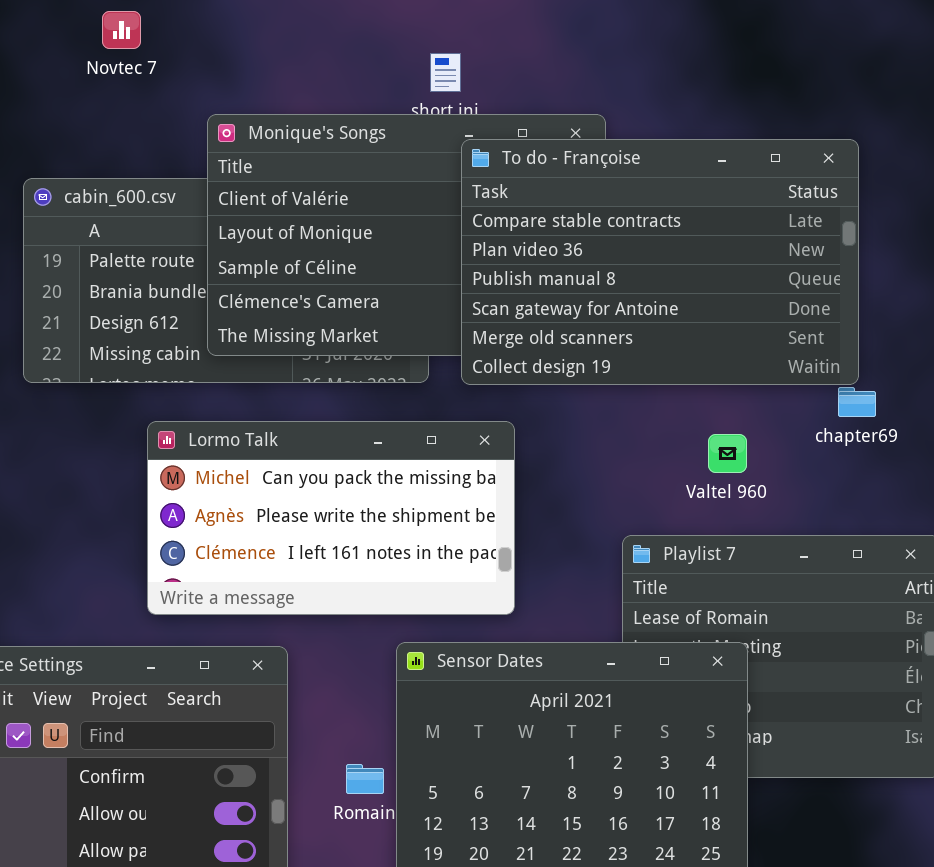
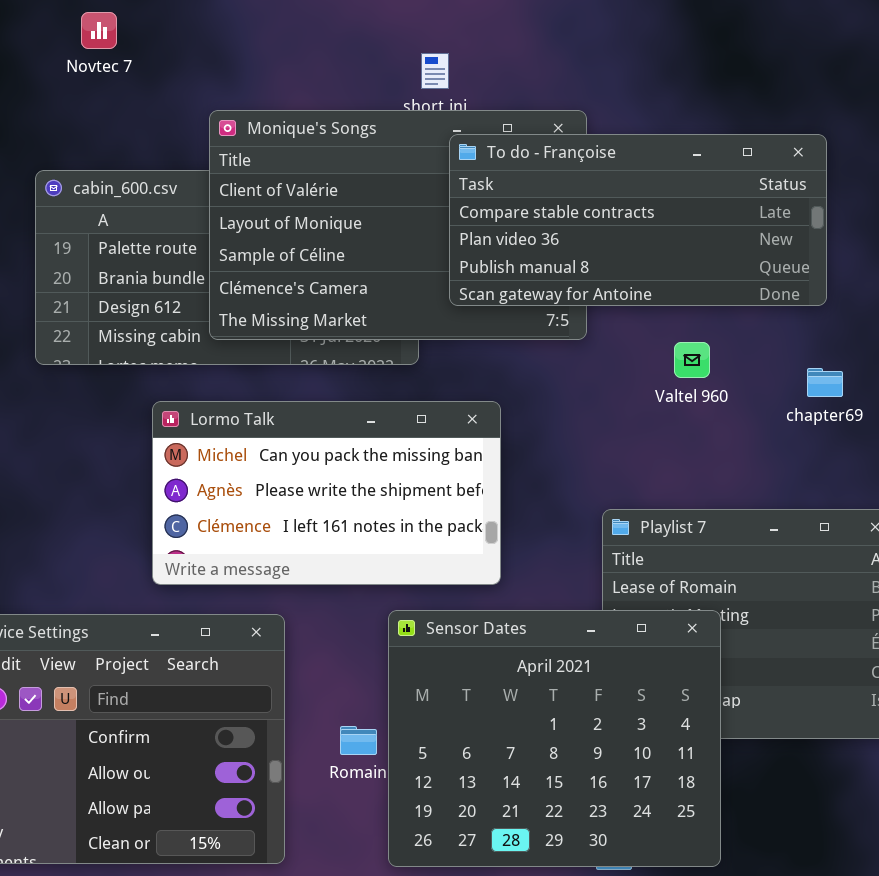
Novtec 7: [102,11,141,49] -> [81,12,117,49], moved
To do - Françoise: [461,139,859,385] -> [449,134,827,306], resized
Valtel 960: [708,434,747,473] -> [674,342,710,378], moved

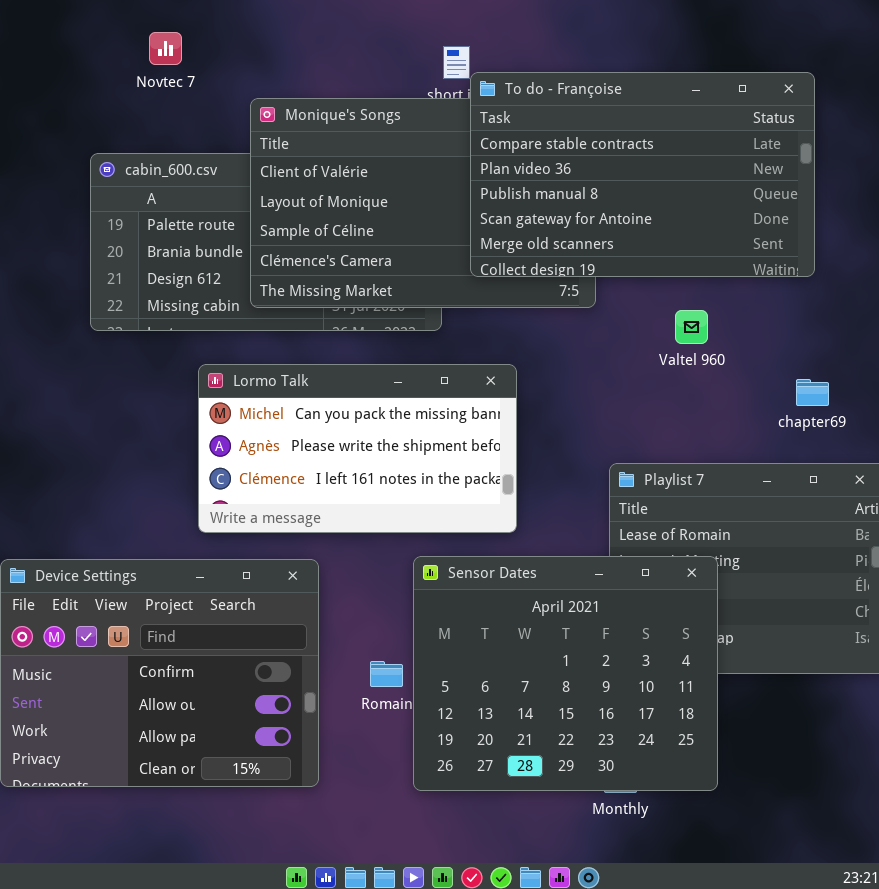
Novtec 7: [81,12,117,49] -> [149,32,182,65], moved
To do - Françoise: [449,134,827,306] -> [470,72,815,277], resized
chapter69: [807,368,843,397] -> [796,379,829,406], moved

